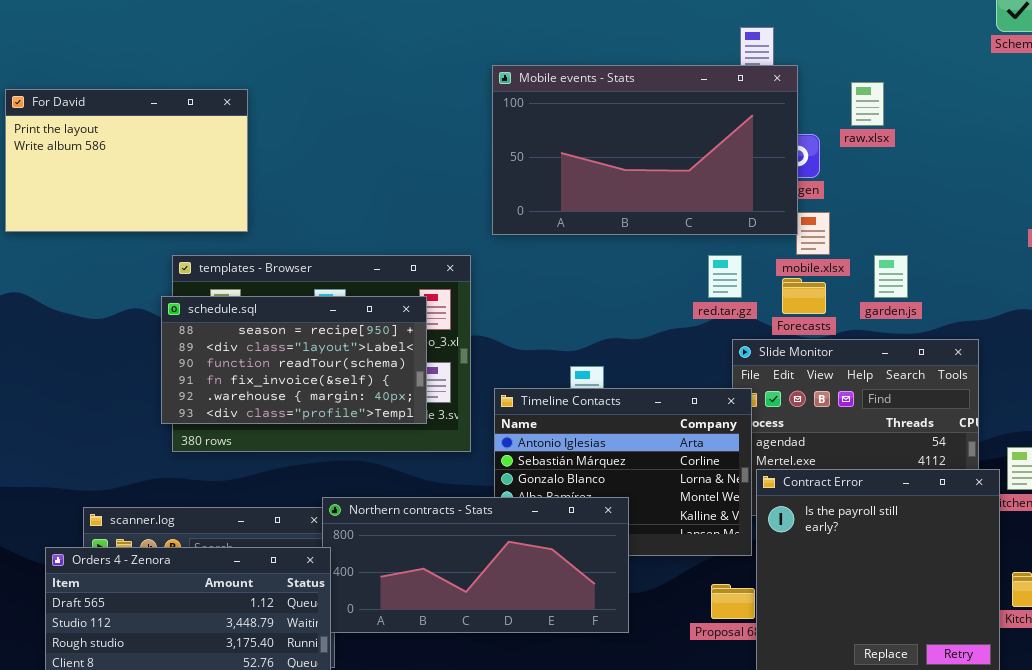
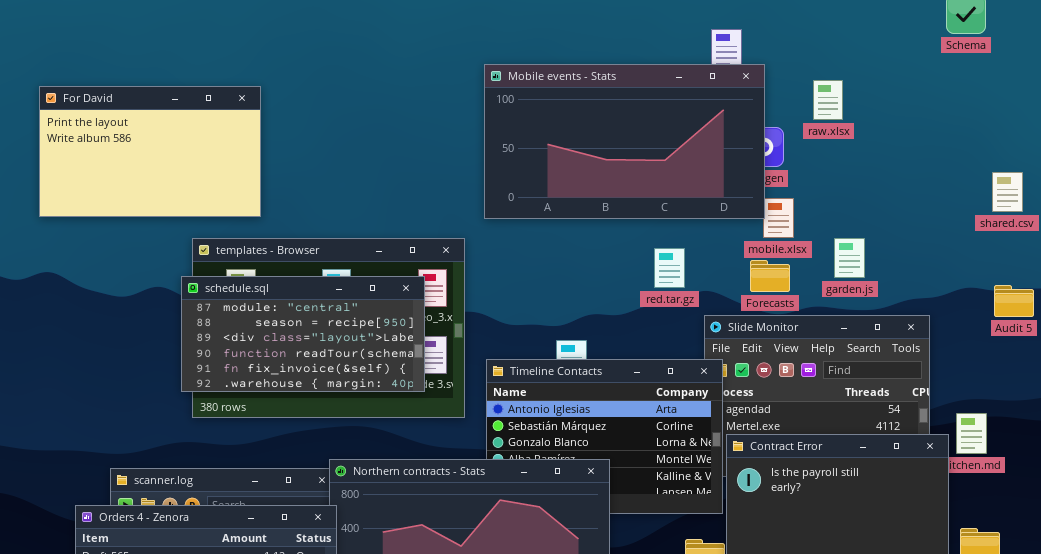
red.tar.gz: [708,255,742,298] -> [654,248,685,288], moved
schedule.sql: [161,296,427,424] -> [181,276,425,392], scrolled up 1 row

